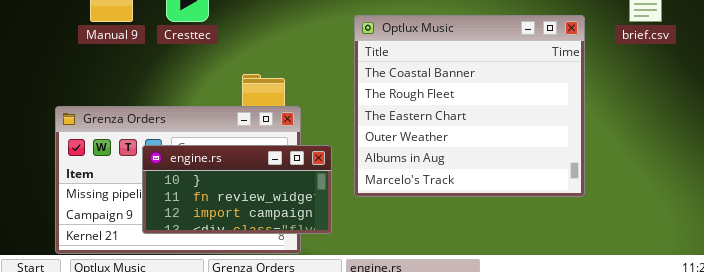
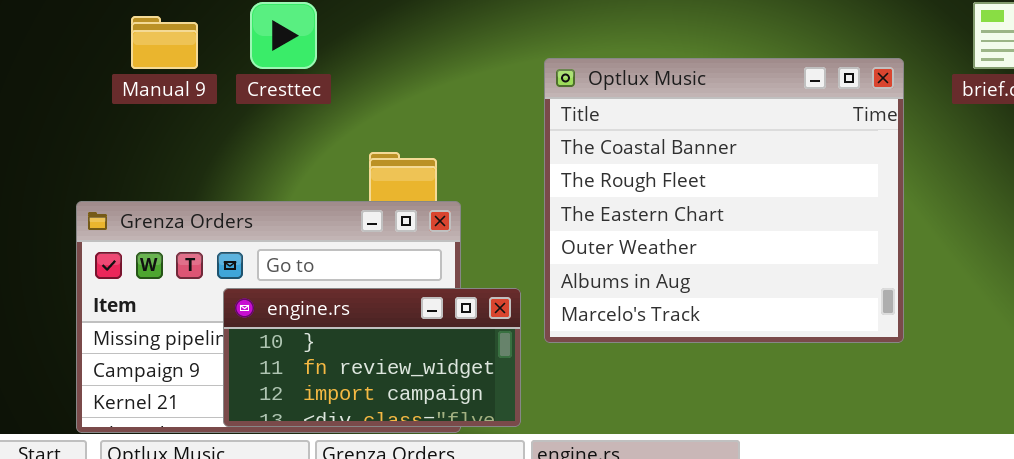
engine.rs: [142,145,332,234] -> [223,288,521,427], moved

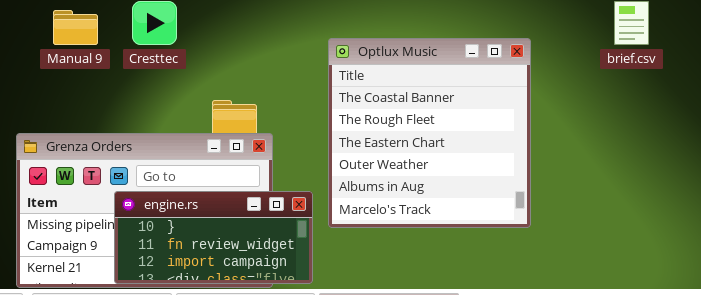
Optlux Music: [544,58,904,343] -> [328,38,531,228], resized

